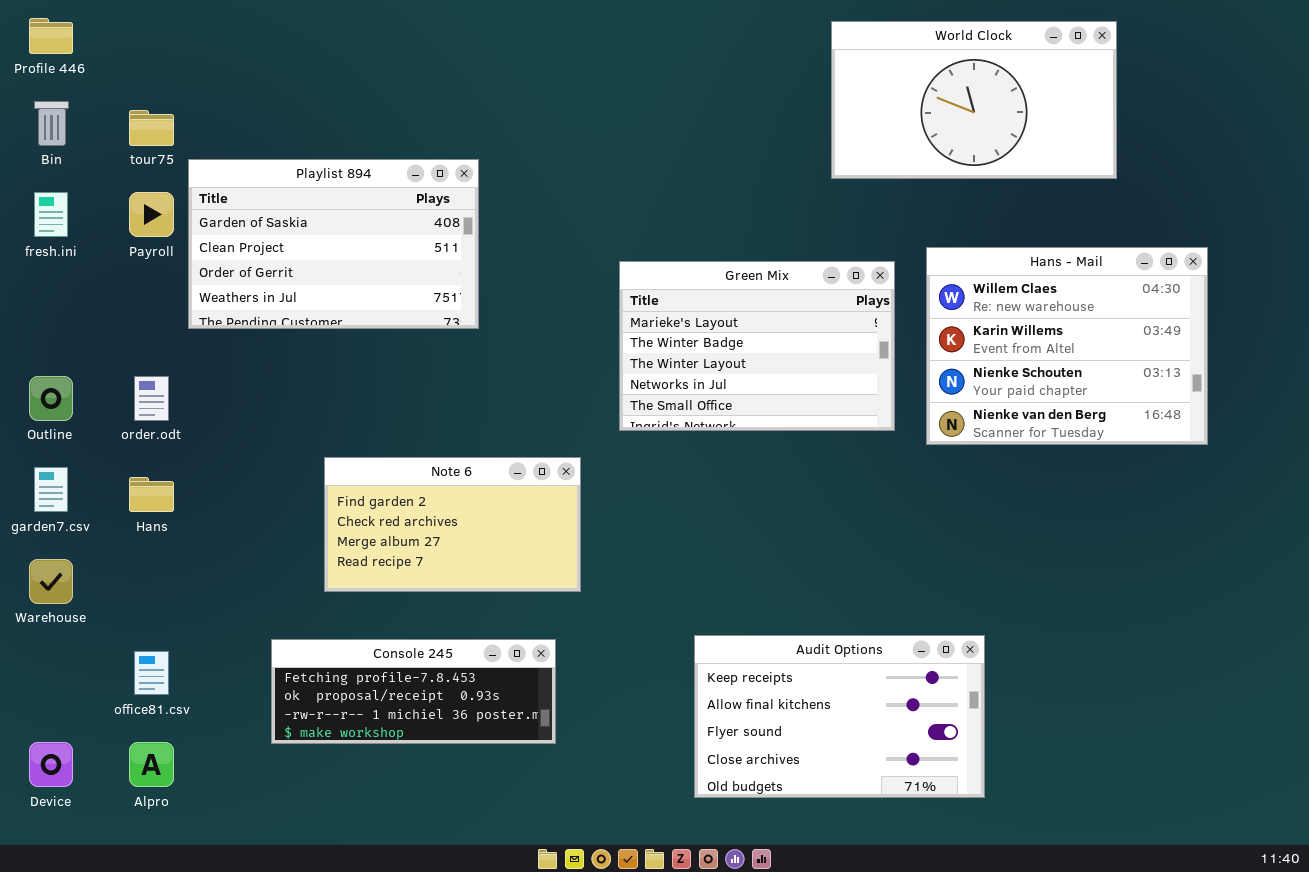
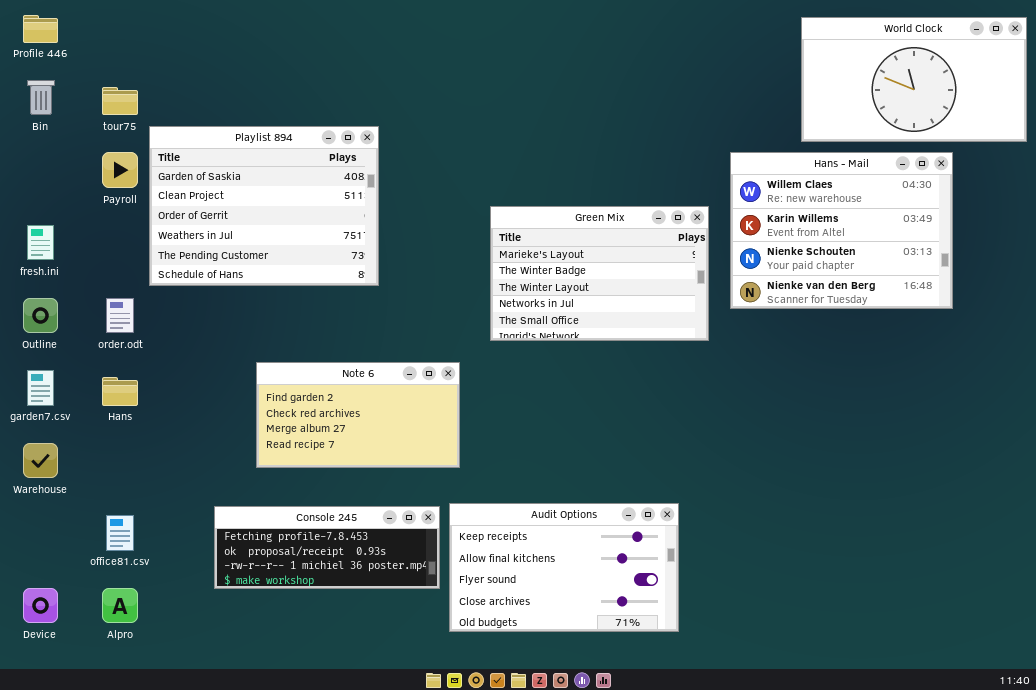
World Clock: [831,21,1117,179] -> [801,17,1027,142], moved
Playlist 894: [188,159,479,329] -> [149,126,379,286], resized
fresh.ini: [34,192,68,237] -> [27,225,54,260], moved
Hans - Mail: [926,247,1208,445] -> [730,152,953,309], moved
Audit Options: [694,635,985,798] -> [449,503,679,632], moved

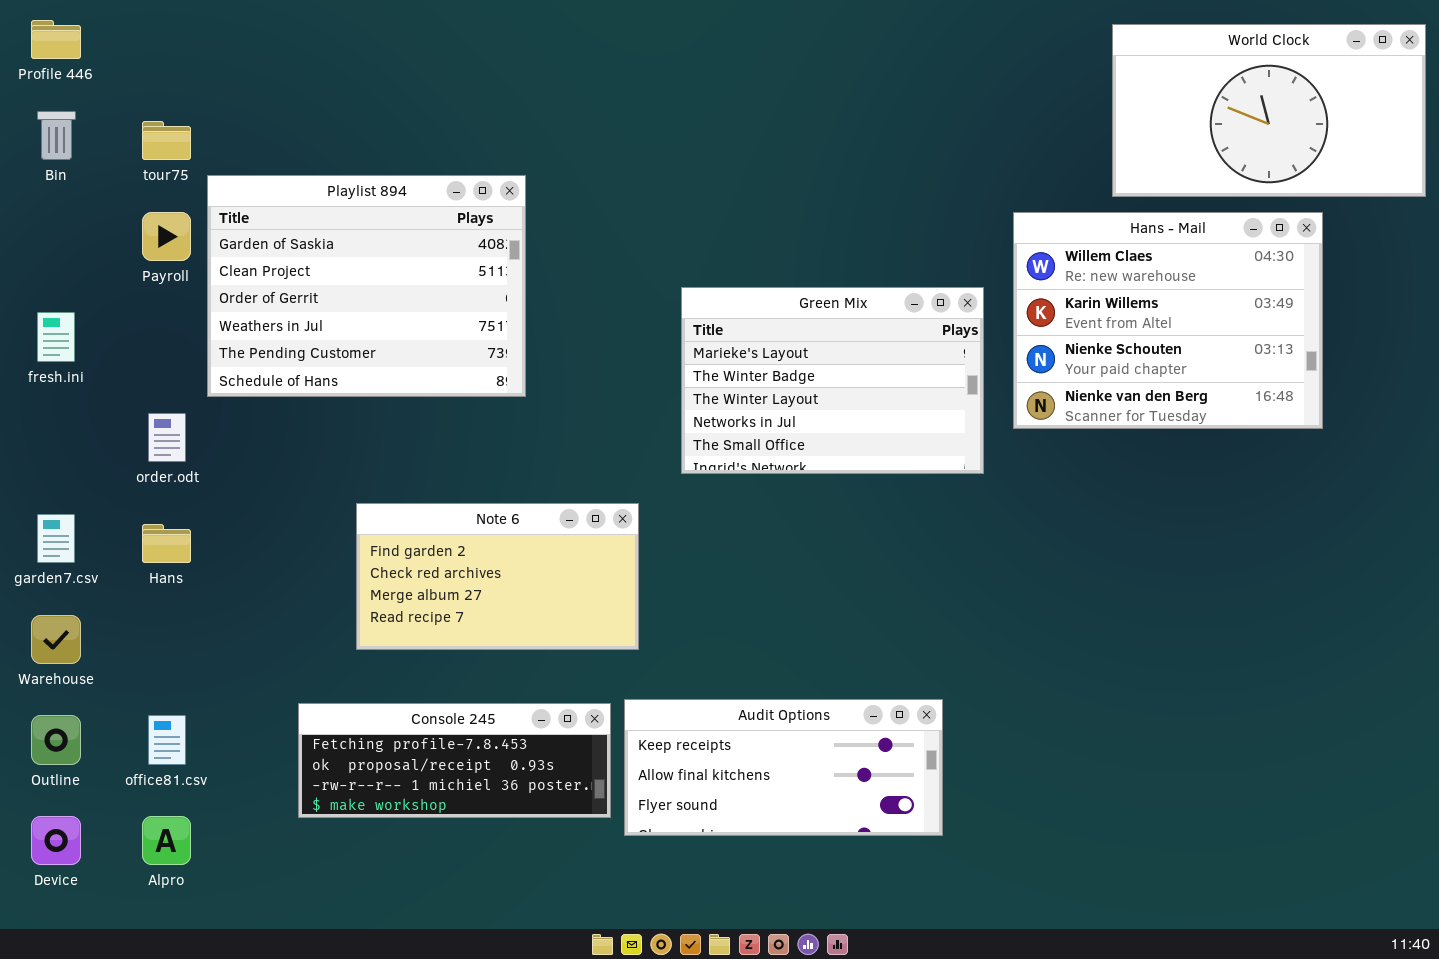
Outline: [23,298,58,333] -> [31,715,81,765], moved
Audit Options: [449,503,679,632] -> [624,699,943,836], resized

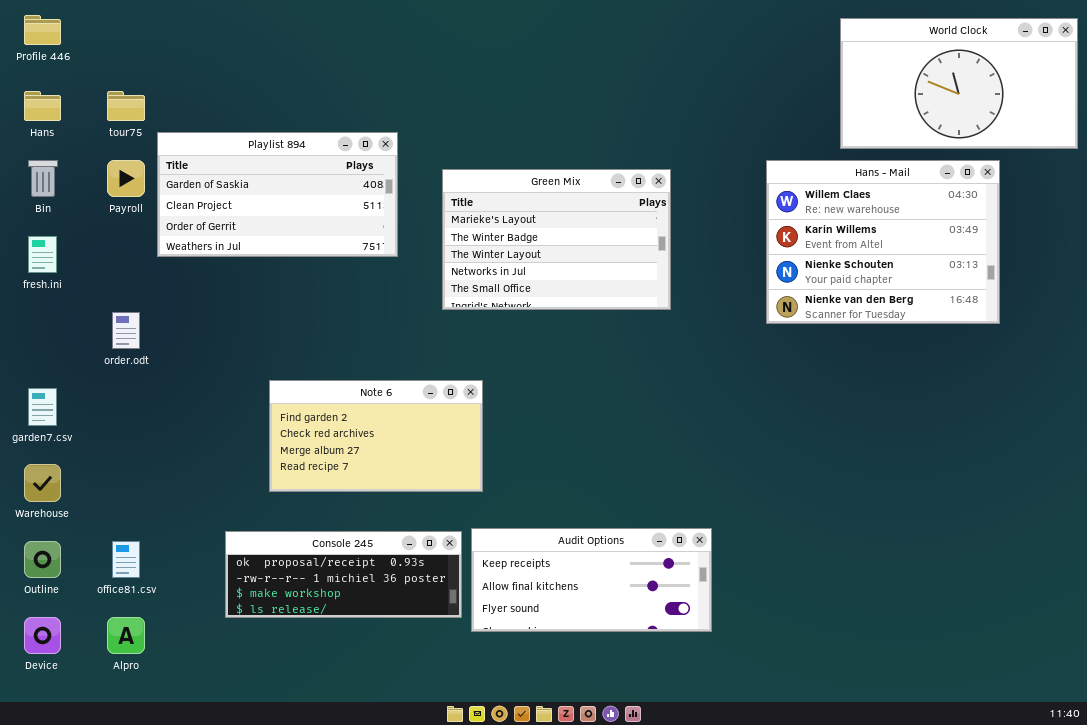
Bin: [37,111,76,160] -> [28,160,58,197], moved
Playlist 894: [207,175,526,397] -> [157,132,398,257], resized
Green Mix: [681,287,984,474] -> [442,169,671,310], moved
Hans: [142,524,191,563] -> [24,91,61,121], moved
Console 245: [298,703,611,818] -> [225,531,462,618], scrolled down 1 row

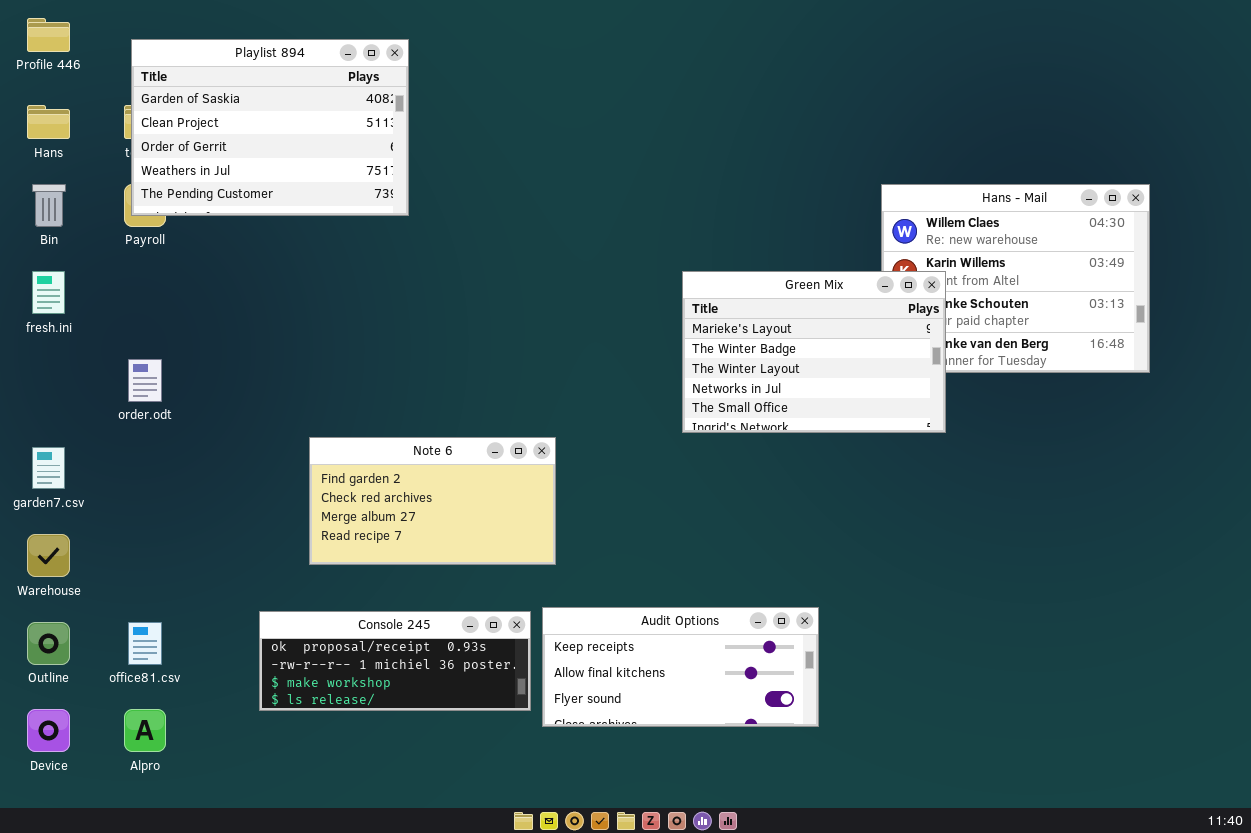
World Clock: [840,18,1078,149] -> none, closed
Playlist 894: [157,132,398,257] -> [131,39,409,216], moved, resized
Green Mix: [442,169,671,310] -> [682,271,946,433], moved

